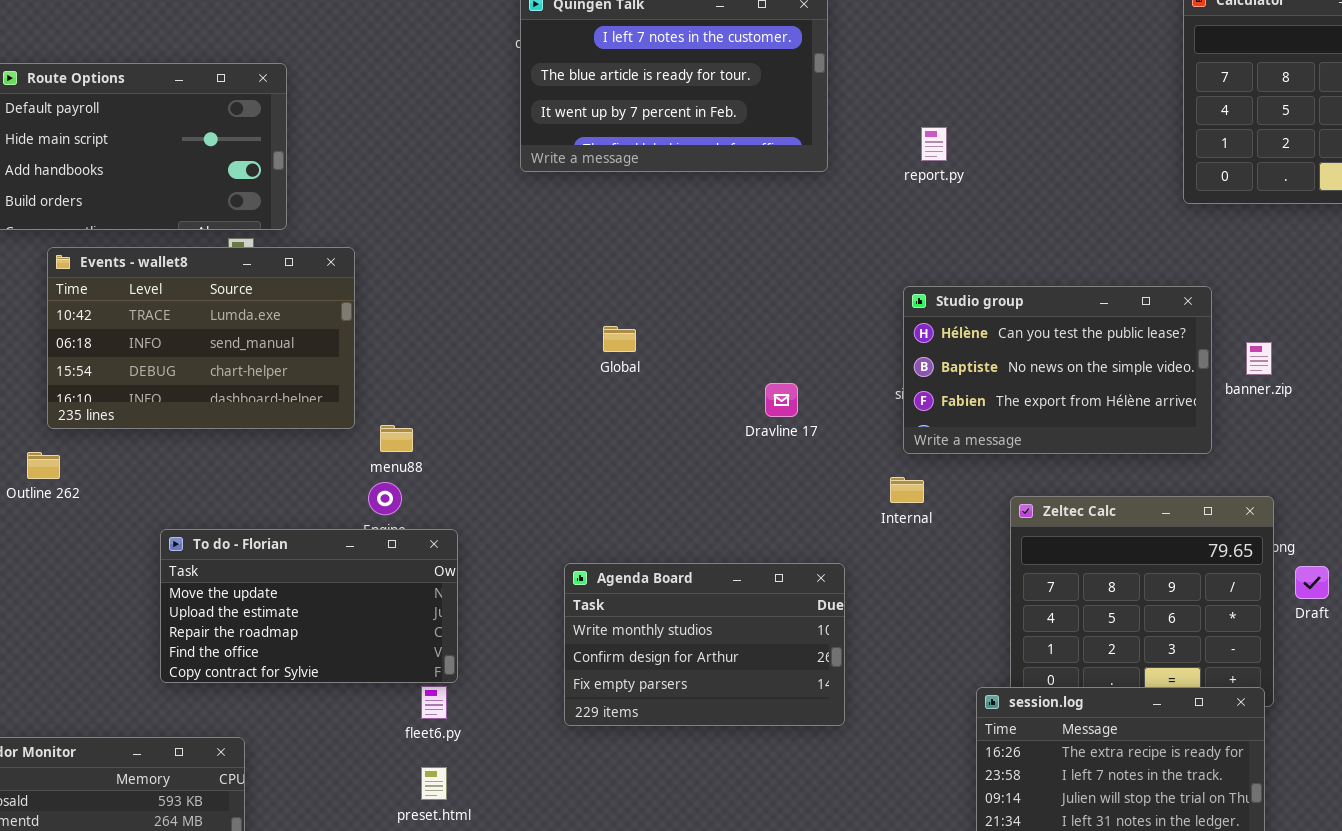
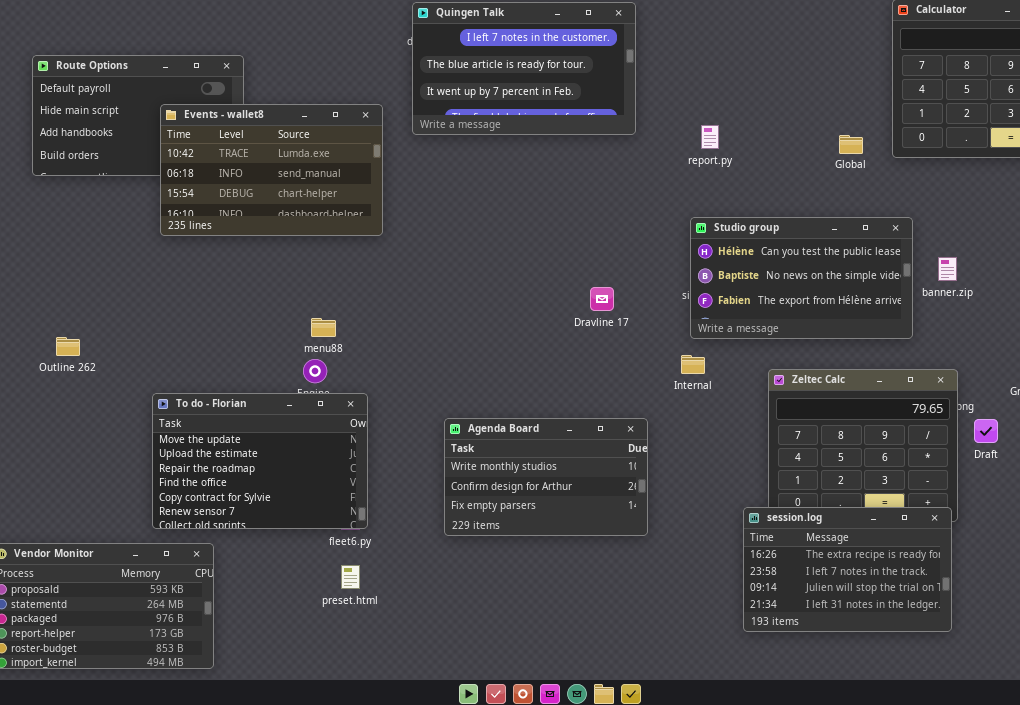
report.py: [921,127,947,161] -> [701,125,719,149], moved
Events - wallet8: [47,247,355,429] -> [160,104,383,236], moved
Global: [603,326,636,352] -> [839,135,863,154], moved
To do - Florian: [160,529,458,683] -> [152,393,368,529], resized

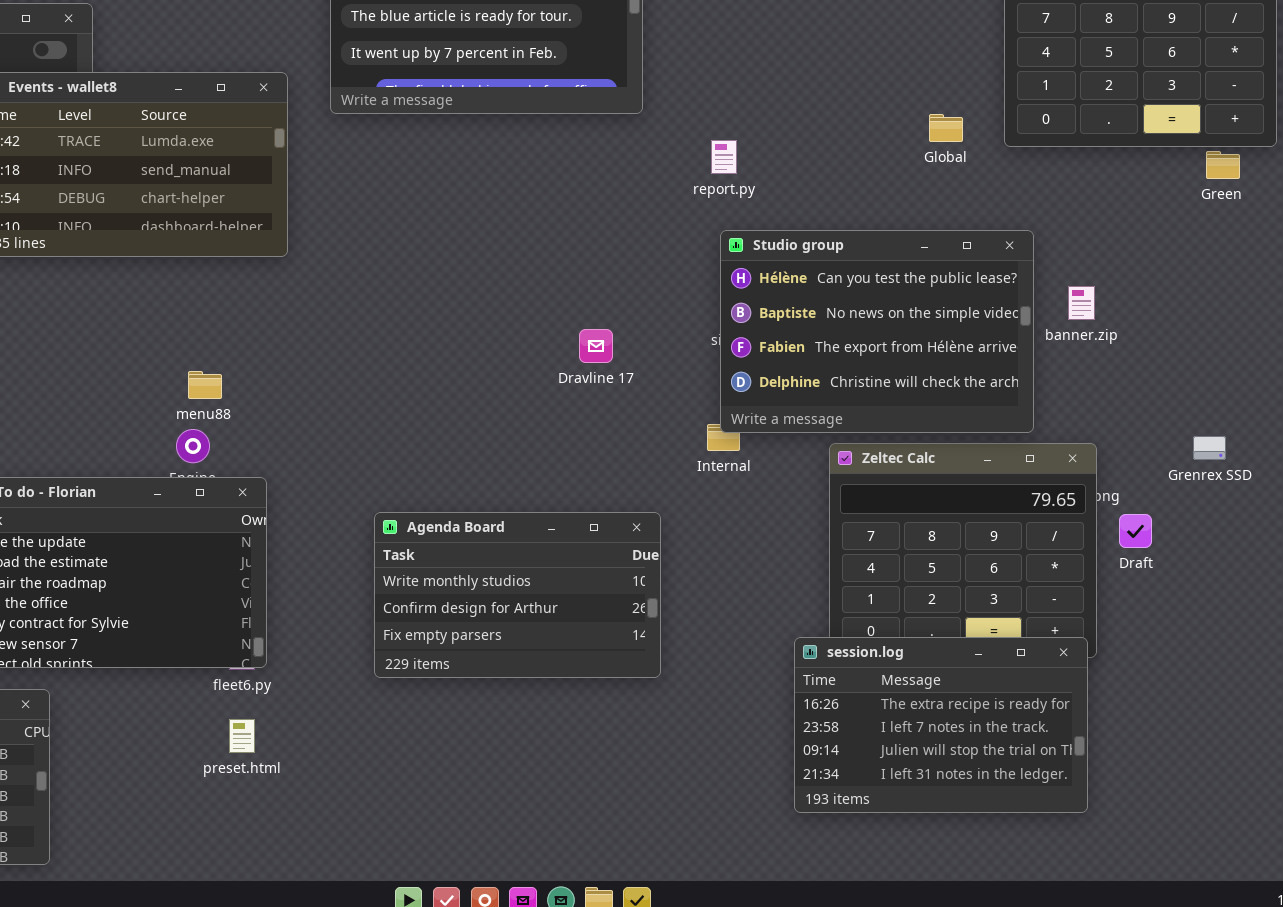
report.py: [701,125,719,149] -> [711,140,737,174], moved
Studio group: [690,217,913,339] -> [720,230,1034,433], resized

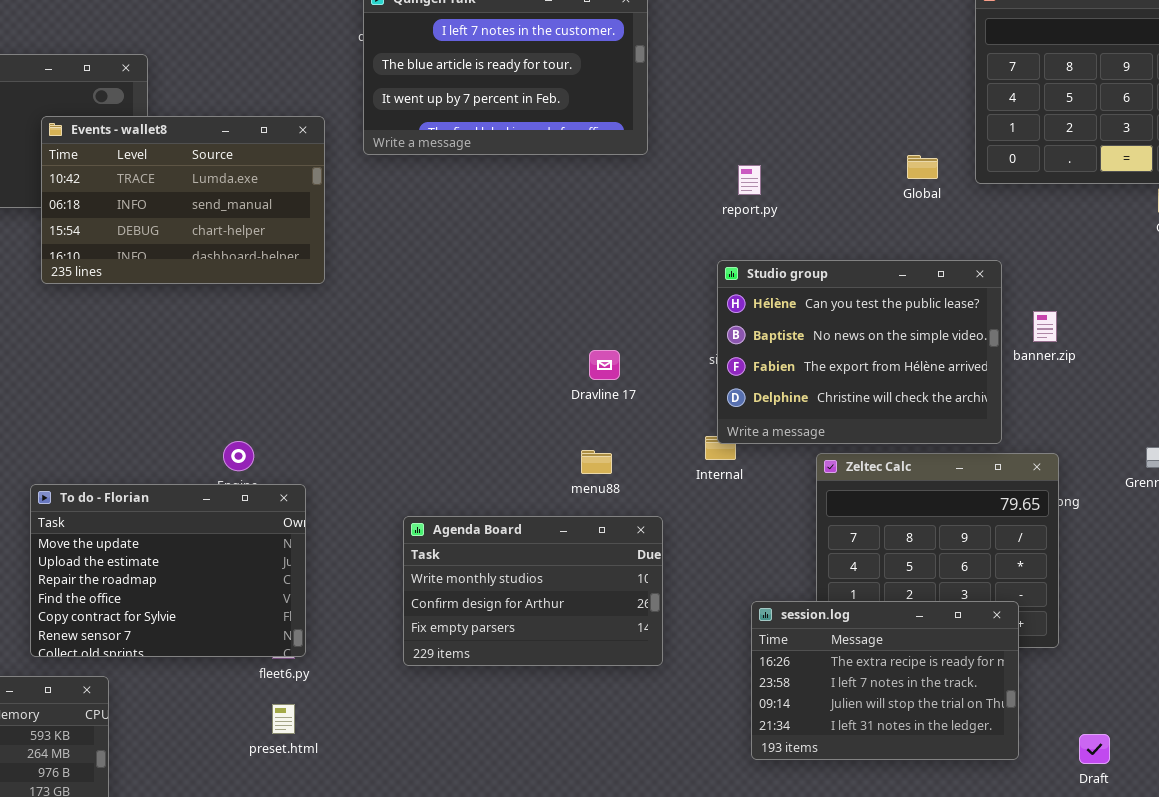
report.py: [711,140,737,174] -> [738,165,761,195], moved
menu88: [188,371,222,399] -> [581,450,612,474], moved
Draft: [1119,514,1152,548] -> [1079,734,1110,764], moved
session.log: [794,637,1088,813] -> [751,601,1019,760], moved

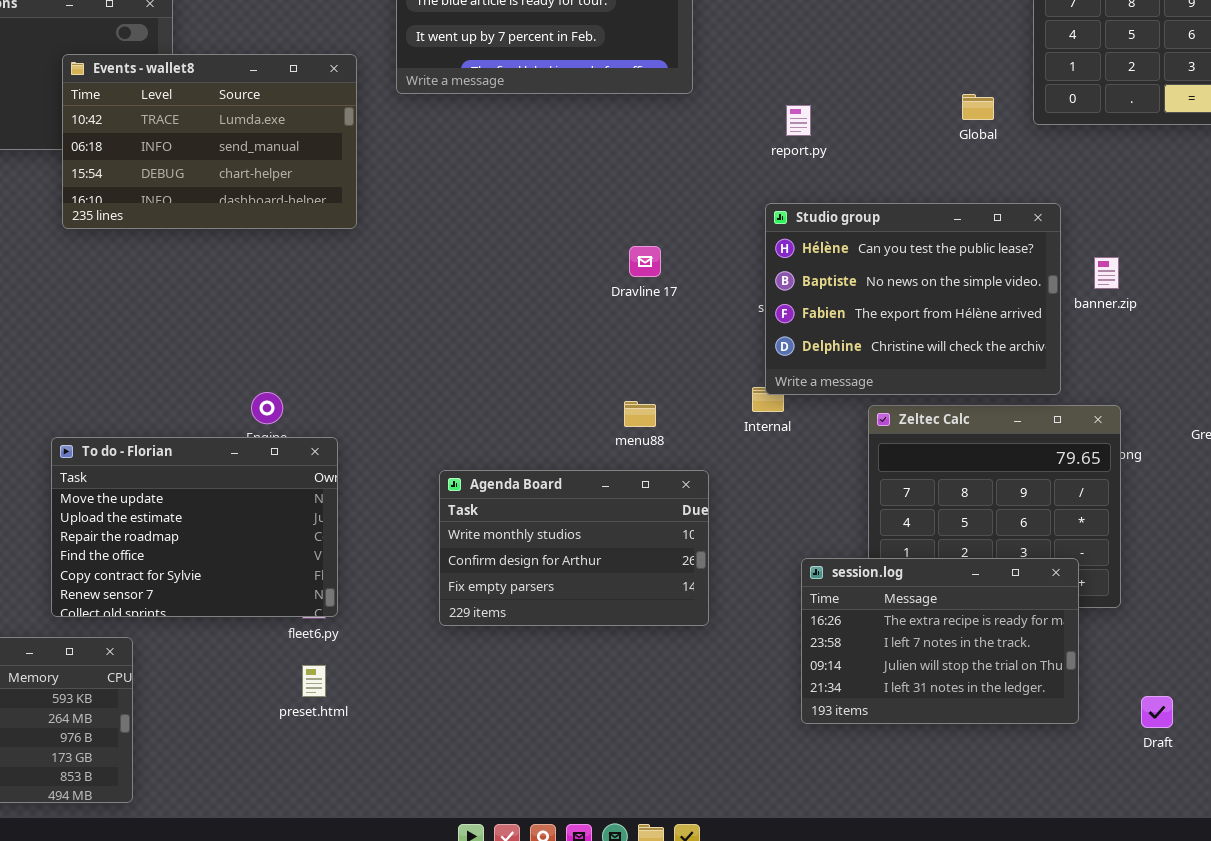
Dravline 17: [589,350,620,380] -> [629,246,661,277], moved

